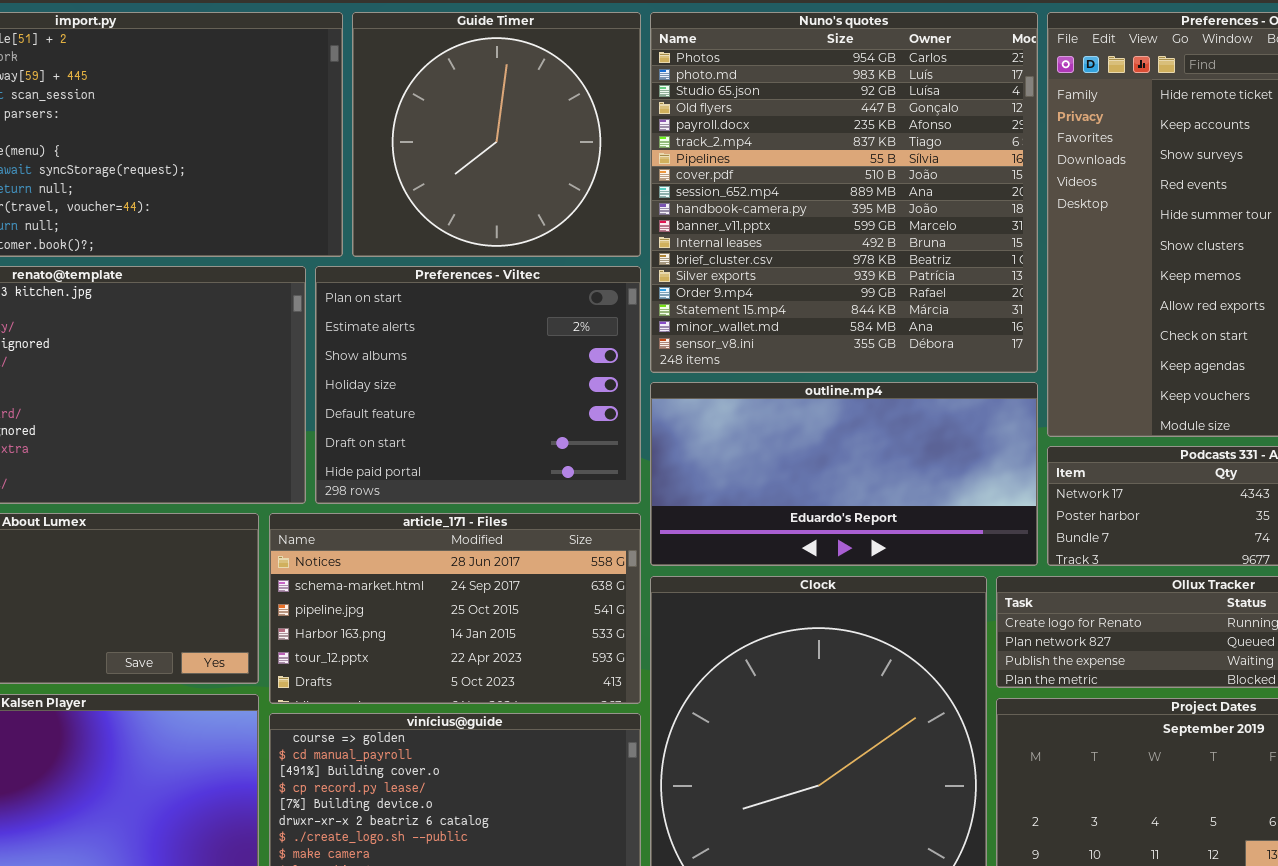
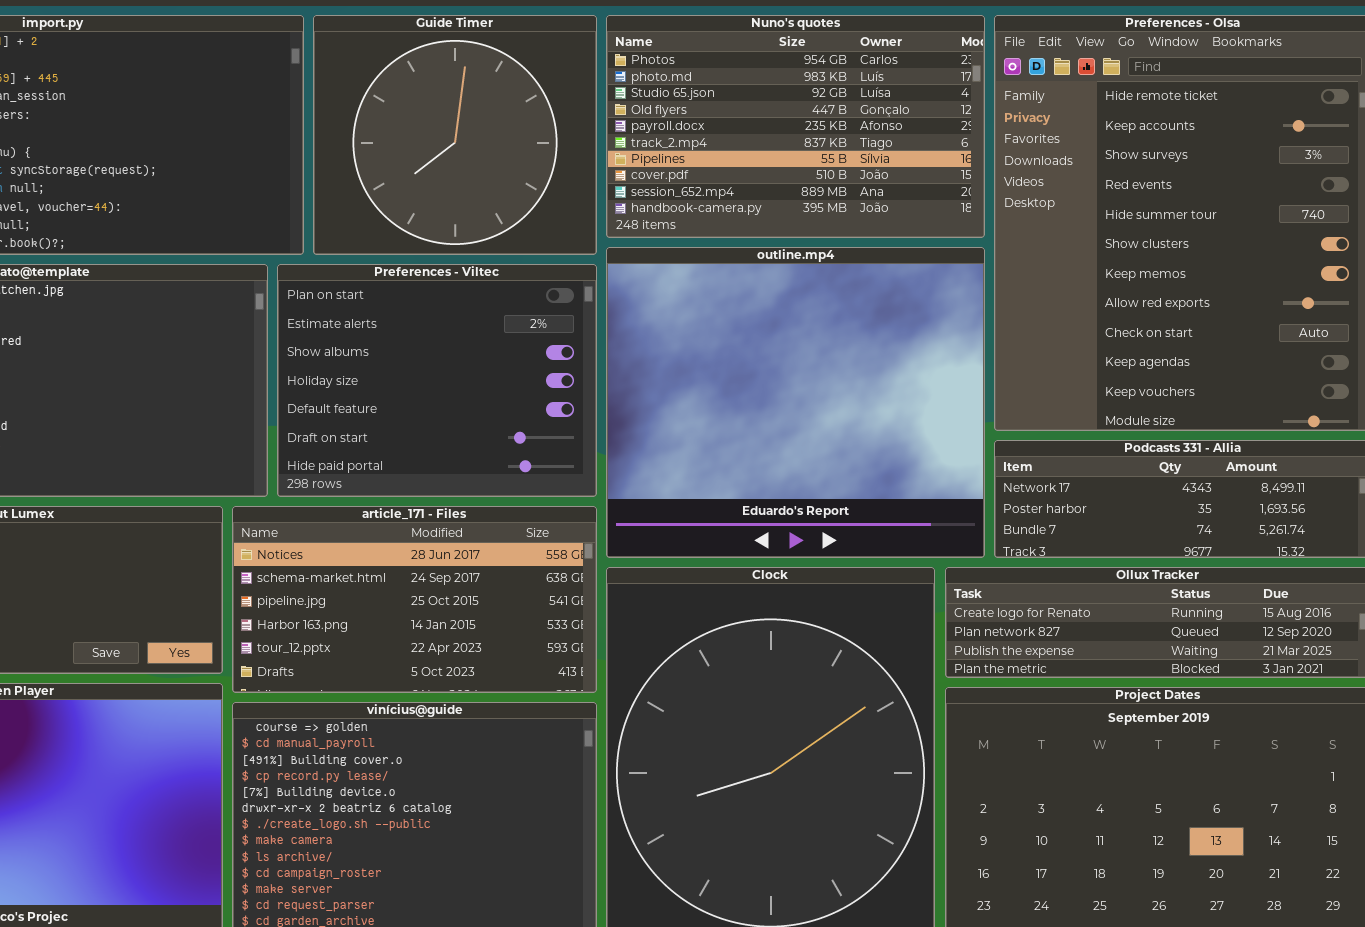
Nuno's quotes: [650,12,1038,373] -> [606,15,985,238], resized
outline.mp4: [650,382,1038,566] -> [606,247,985,558], resized

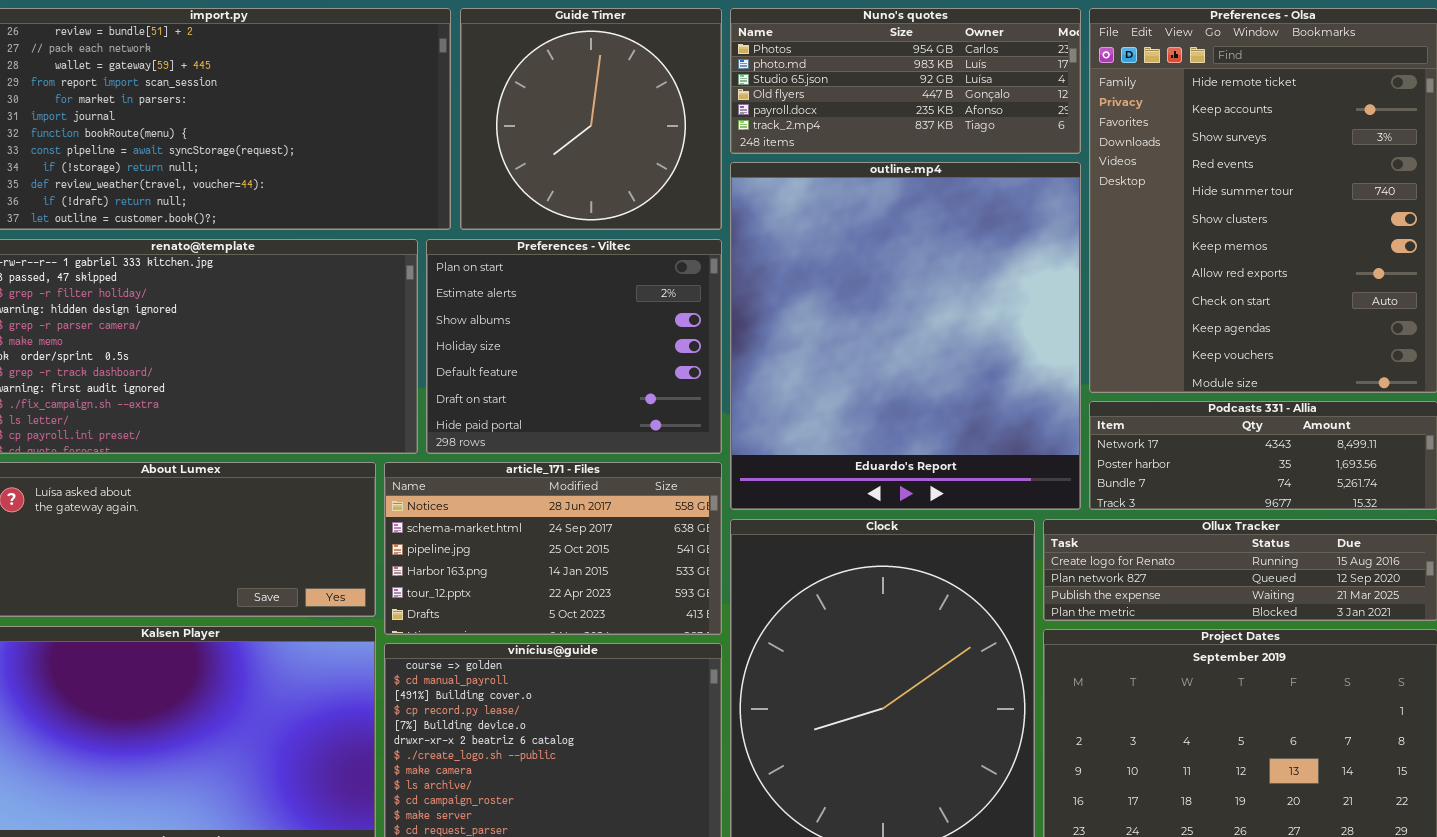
Nuno's quotes: [606,15,985,238] -> [730,8,1081,154], resized
outline.mp4: [606,247,985,558] -> [730,162,1081,510], resized

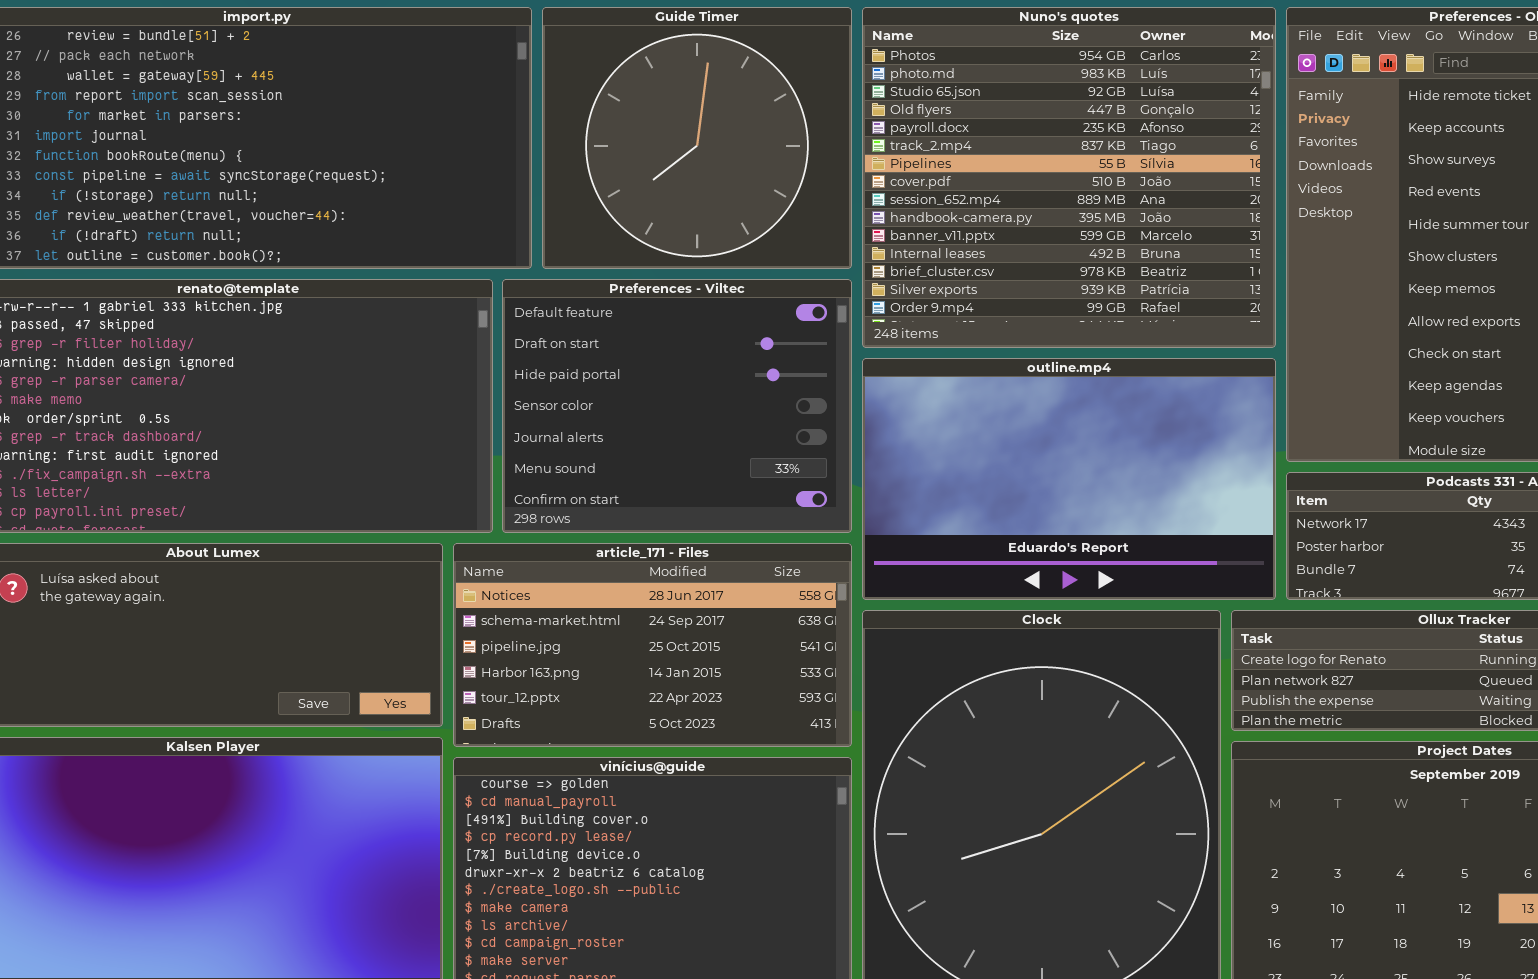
Nuno's quotes: [730,8,1081,154] -> [862,7,1276,348], resized
outline.mp4: [730,162,1081,510] -> [862,358,1276,600], resized
Preferences - Viltec: [426,239,722,454] -> [502,279,852,533], scrolled down 4 rows

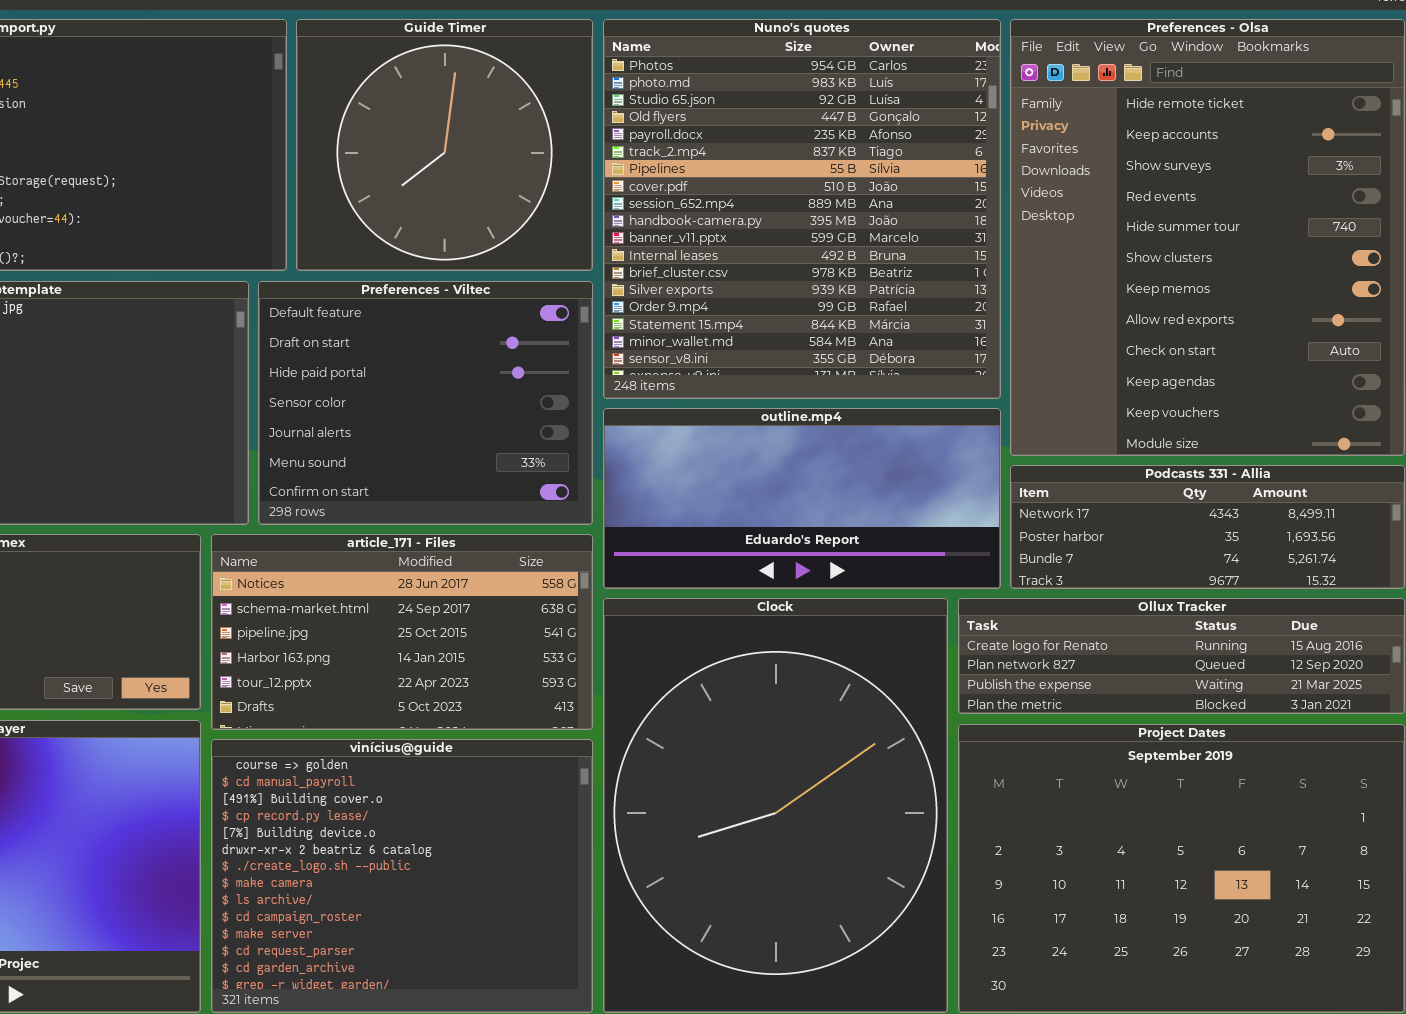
Nuno's quotes: [862,7,1276,348] -> [603,19,1001,399], resized
outline.mp4: [862,358,1276,600] -> [603,408,1001,589], resized

